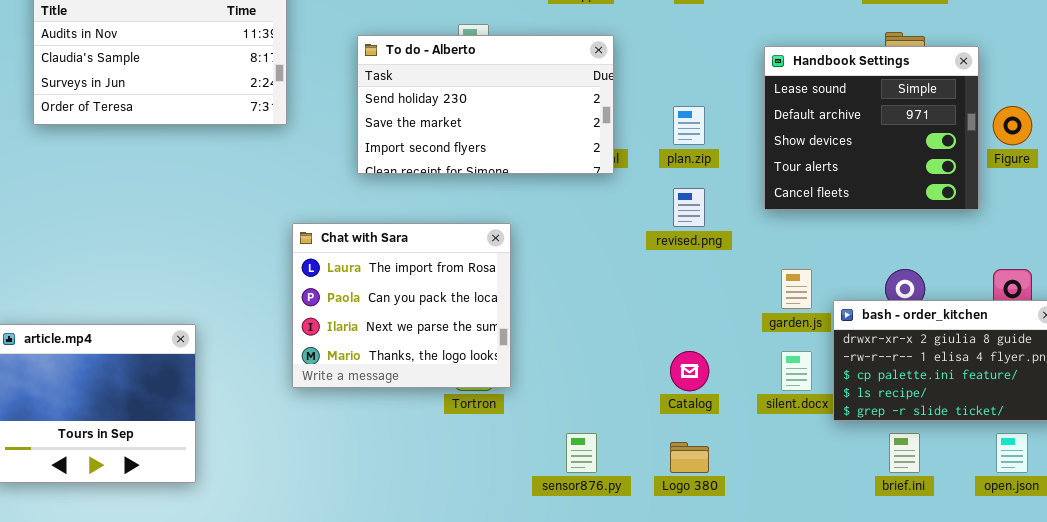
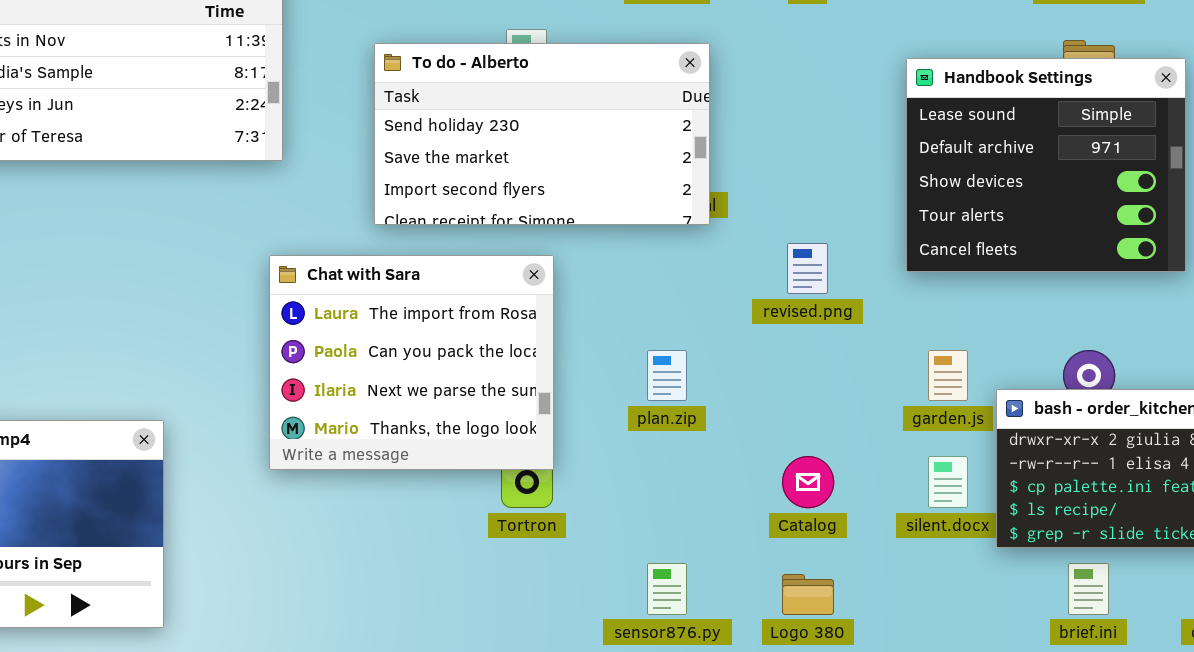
plan.zip: [673,106,705,145] -> [647,350,687,401], moved
Chat with Sara: [292,223,511,388] -> [269,255,554,470], moved

